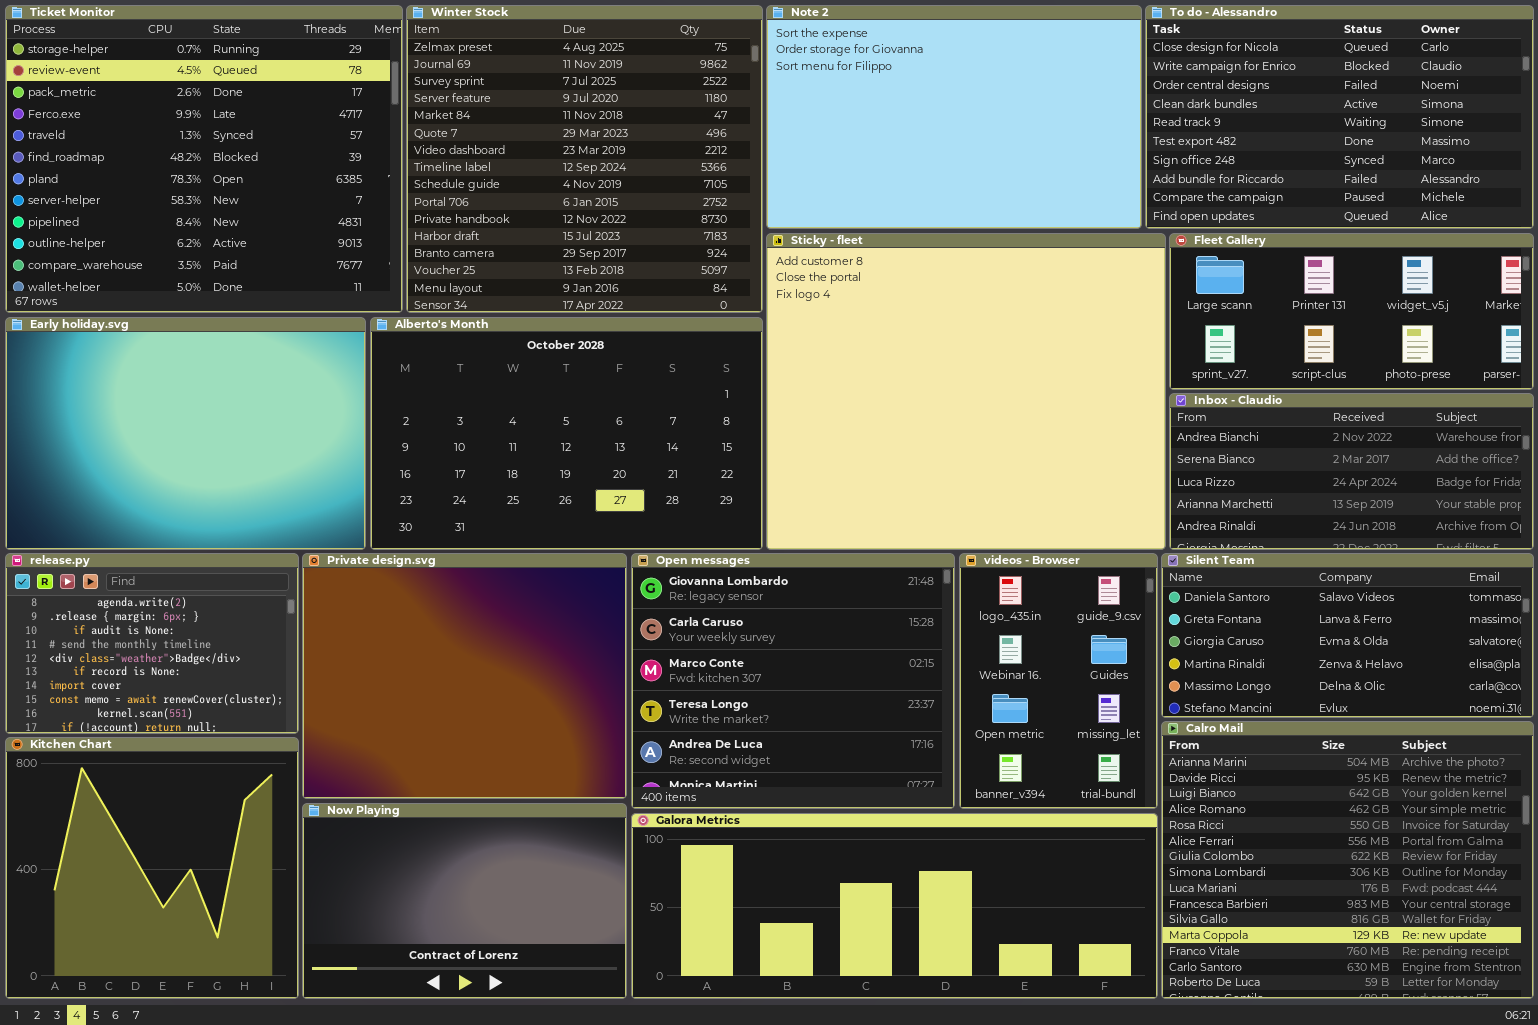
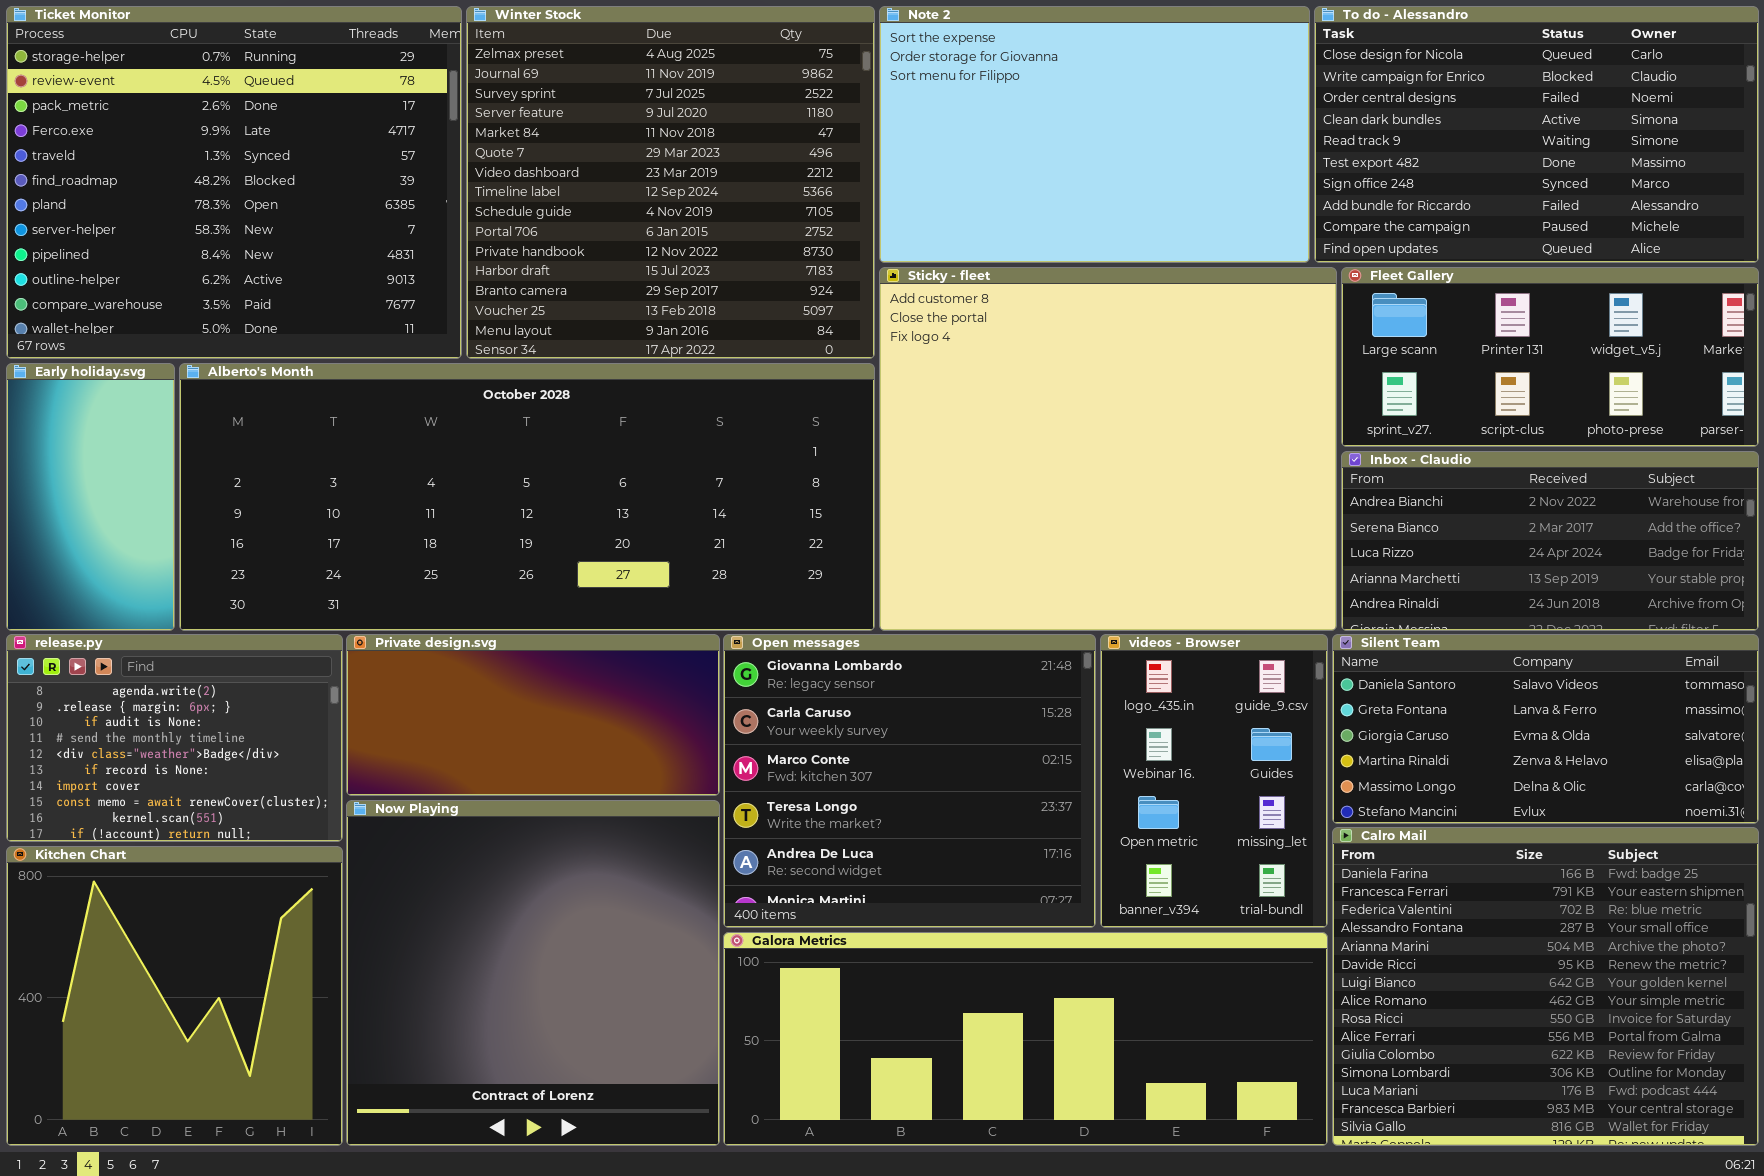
Early holiday.svg: [5,317,366,550] -> [6,363,175,631], resized
Alberto's Month: [370,317,763,550] -> [179,363,875,631], resized
Private design.svg: [302,553,627,799] -> [346,634,720,796], resized
Calro Mail: [1161,721,1534,999] -> [1332,827,1759,1146], scrolled up 4 rows
Now Playing: [302,803,627,999] -> [346,800,720,1146], resized

